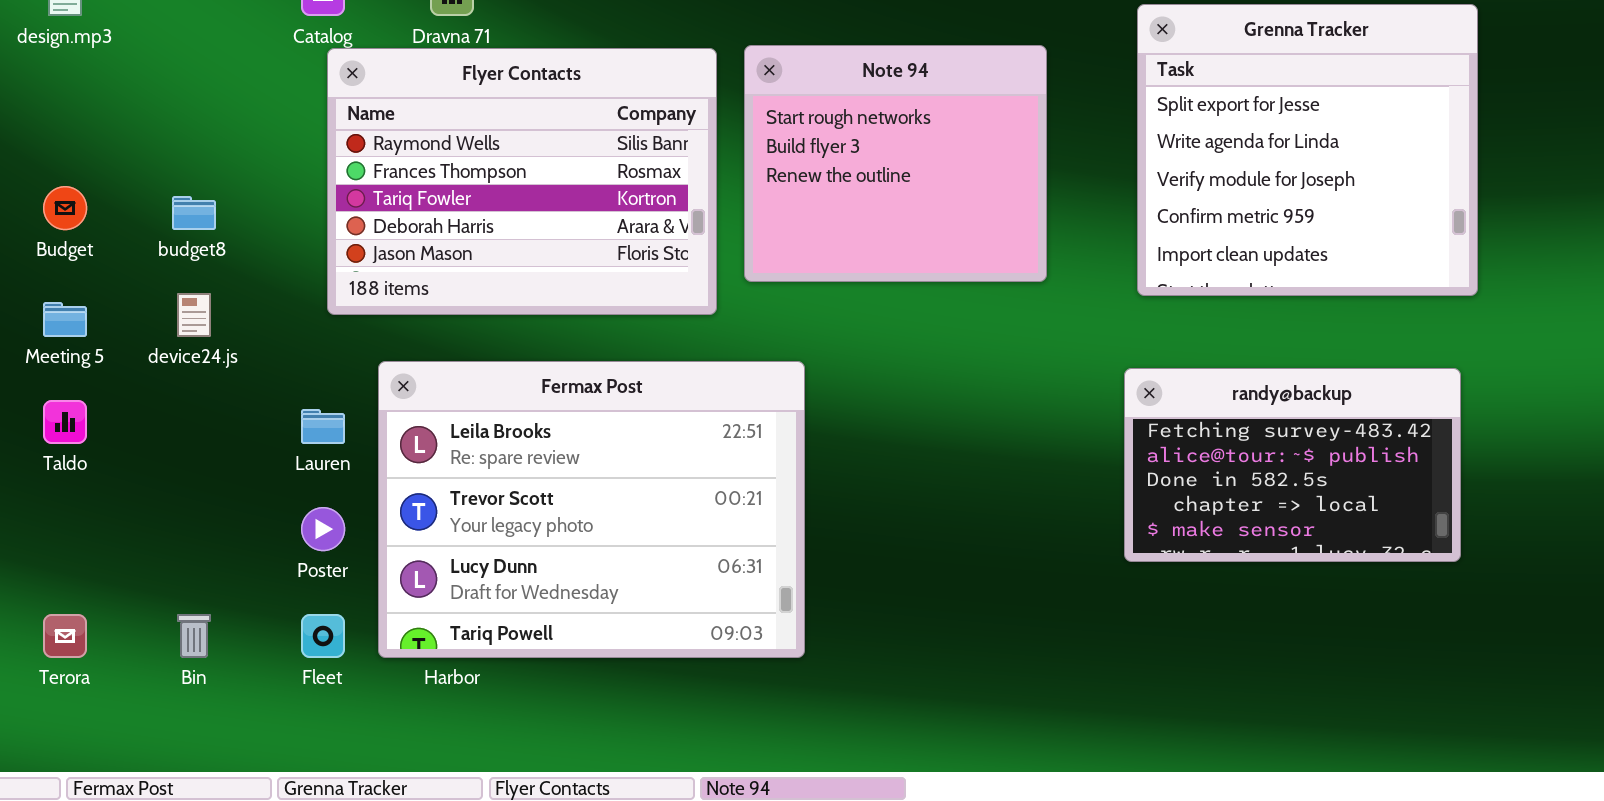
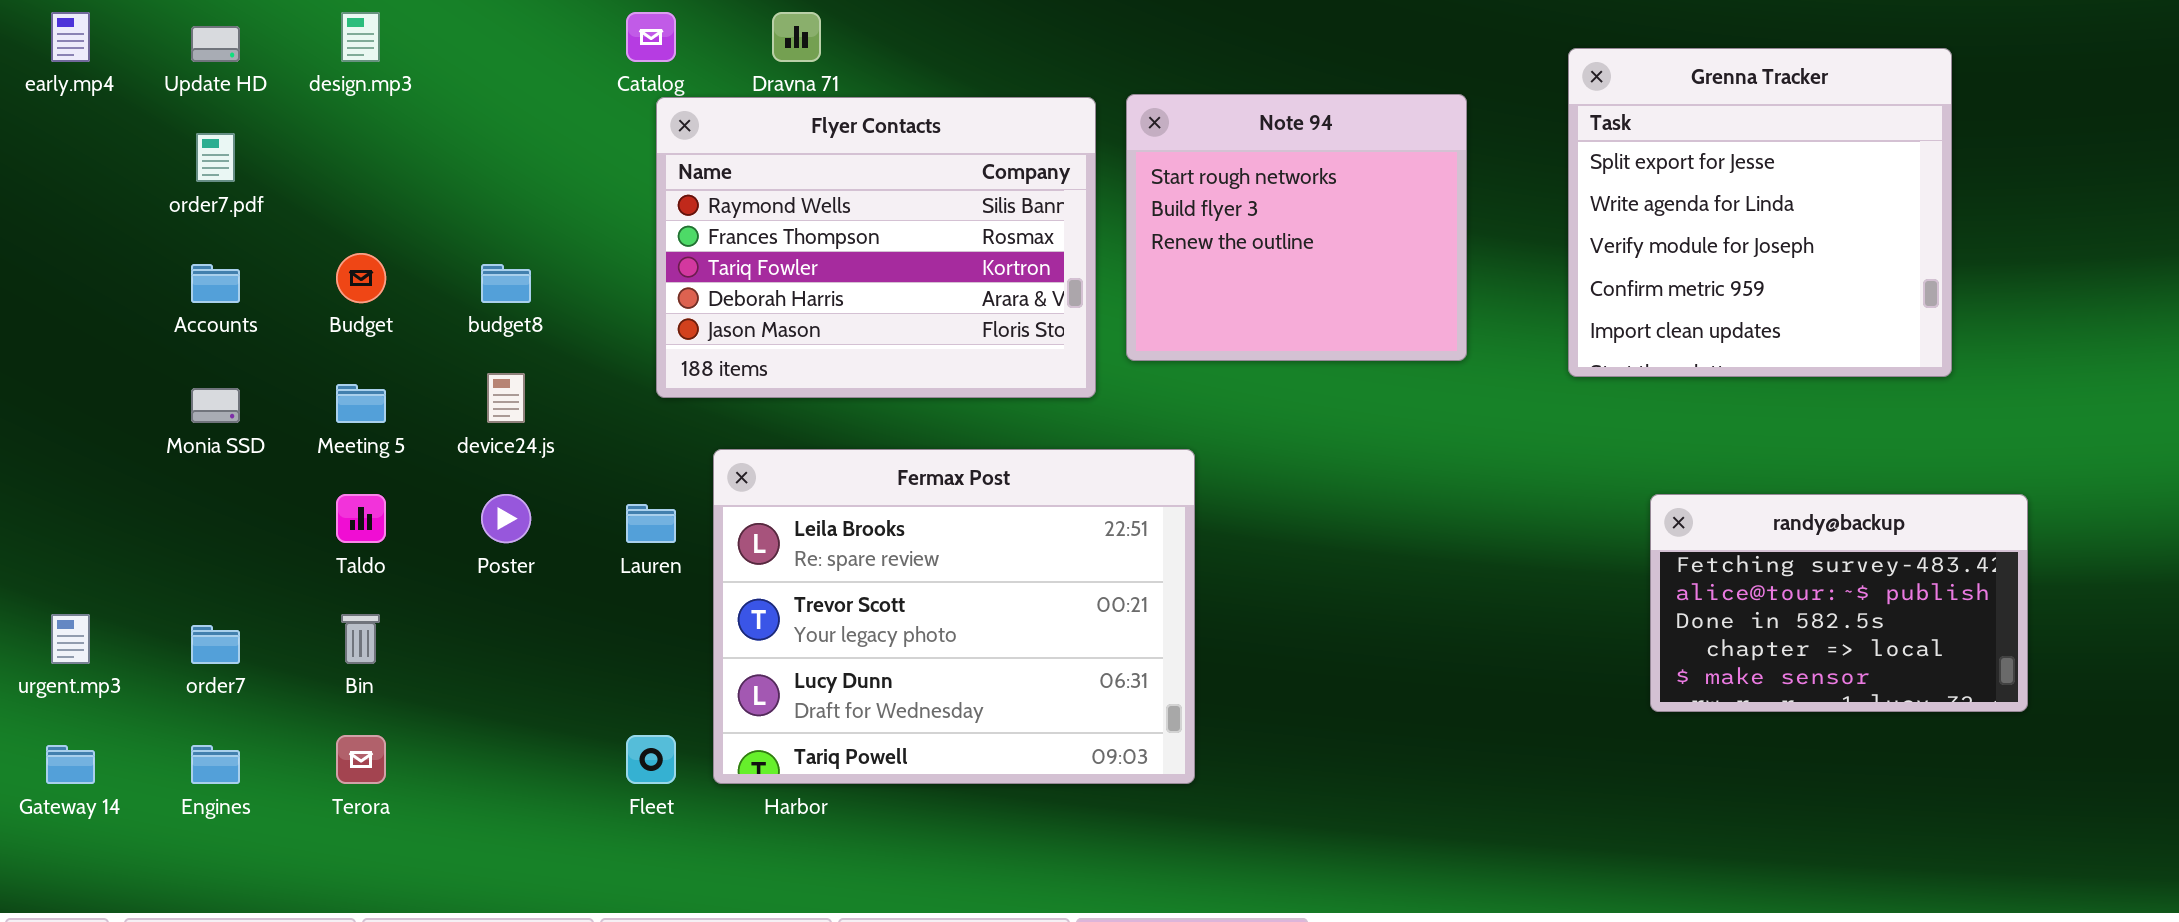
randy@backup: [1124,368,1461,562] -> [1650,494,2028,712], moved
Poster: [301,507,345,551] -> [481,494,531,543], moved
Bin: [177,614,211,658] -> [341,614,380,664], moved

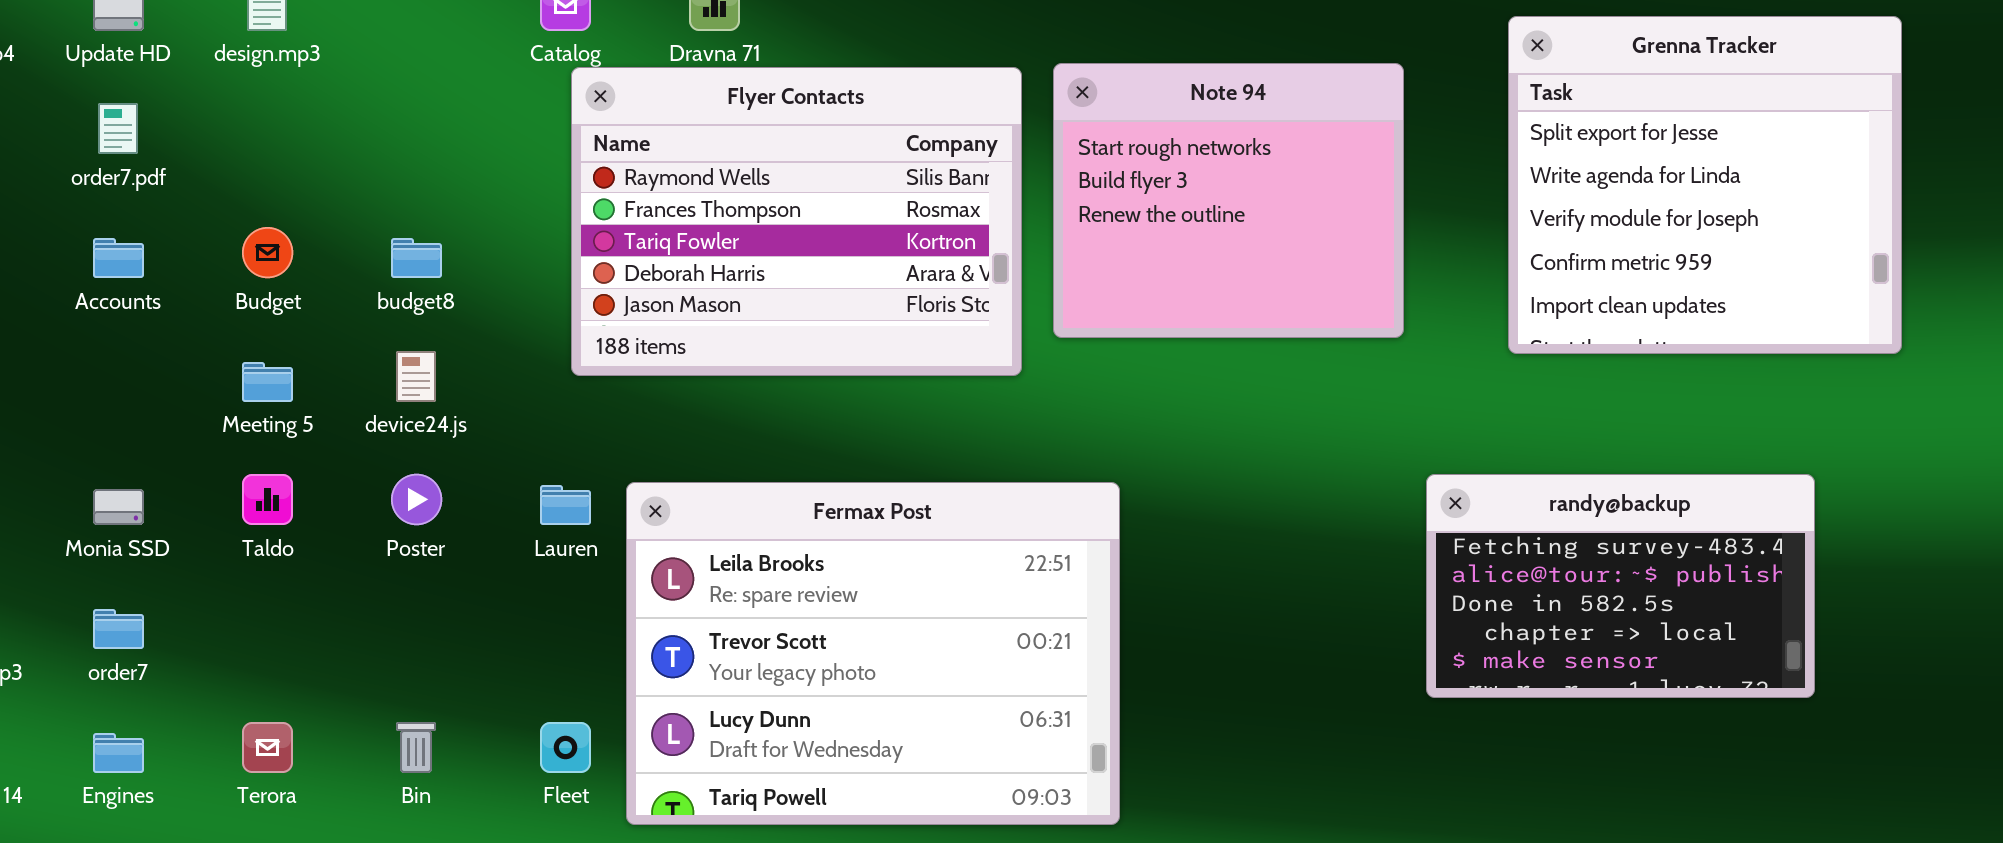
Monia SSD: [191,388,240,423] -> [93,489,144,525], moved
Fermax Post: [713,449,1195,784] -> [626,482,1120,825], moved
randy@backup: [1650,494,2028,712] -> [1426,474,1815,698], moved
Bin: [341,614,380,664] -> [396,722,436,773], moved

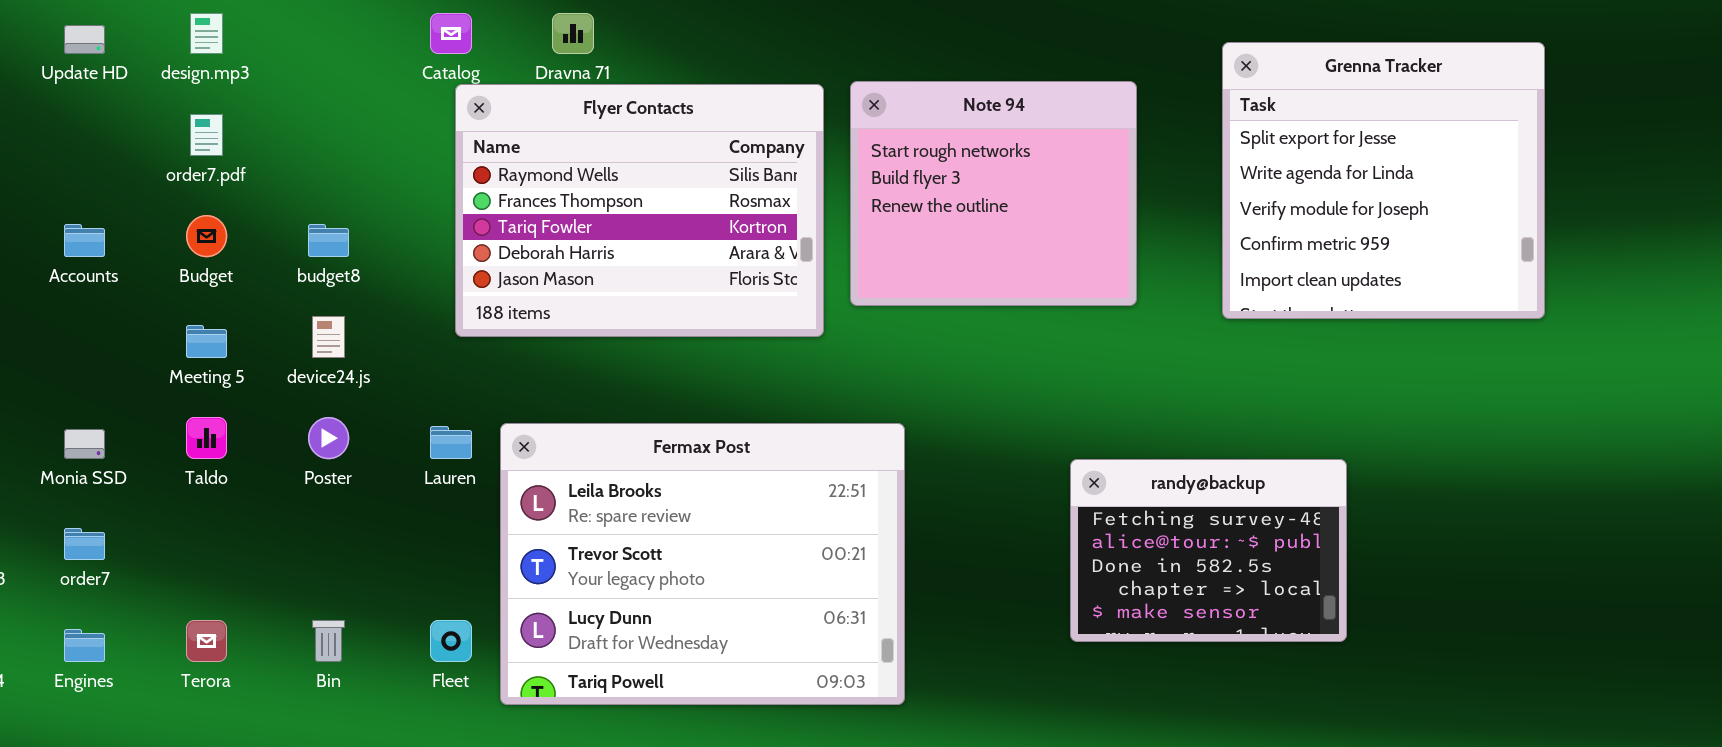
order7.pdf: [98,103,138,154] -> [190,114,223,156], moved
randy@backup: [1426,474,1815,698] -> [1070,459,1347,642], moved, resized

